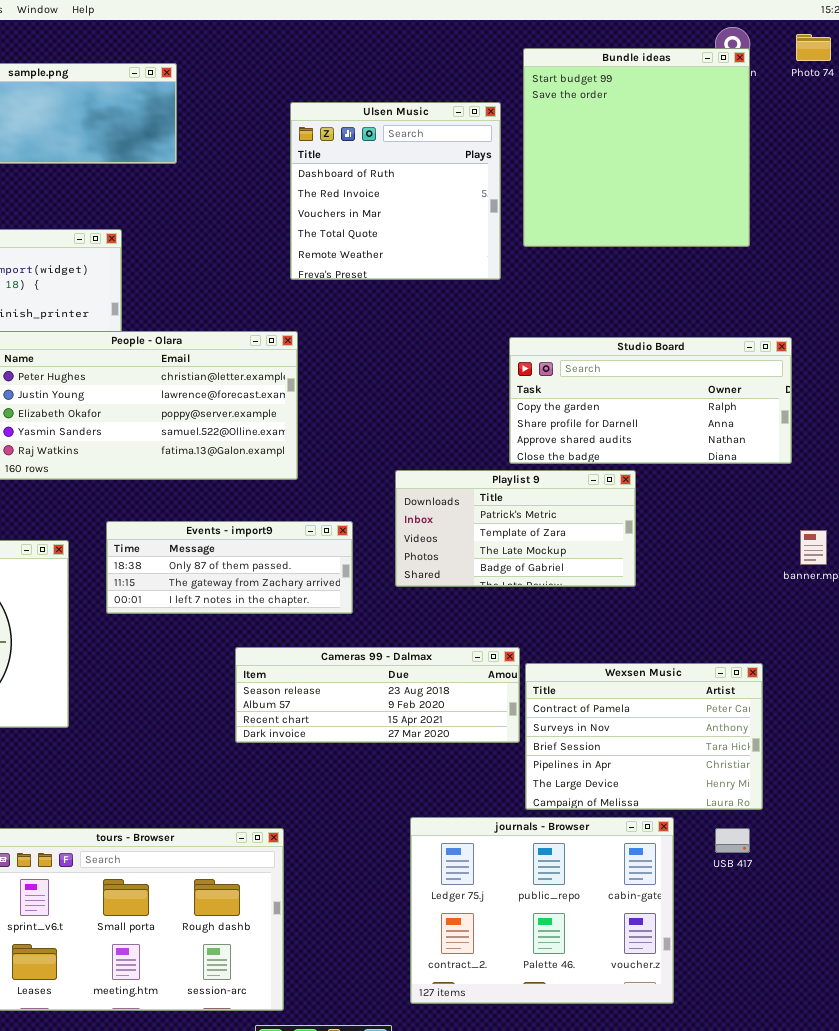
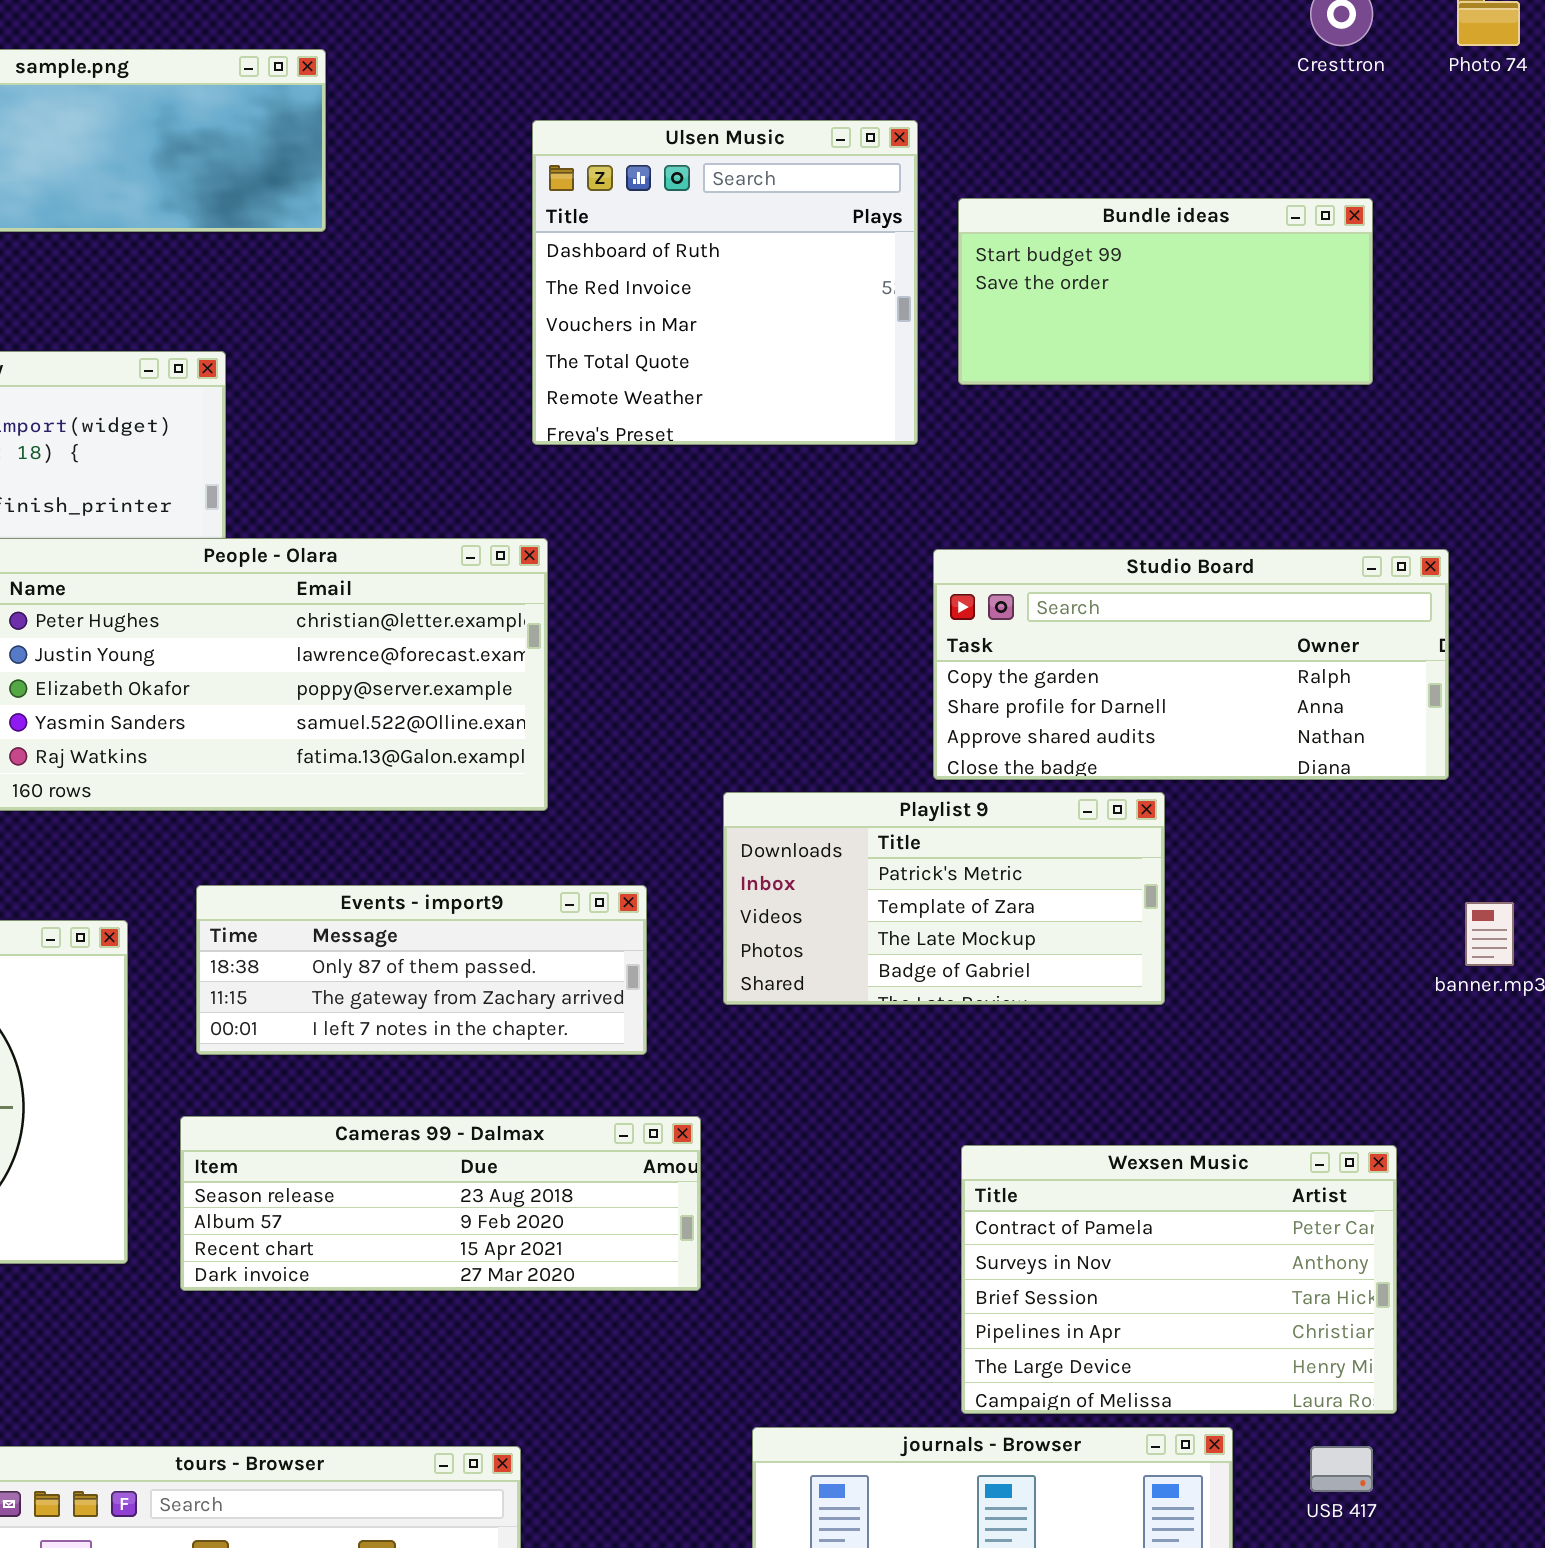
Bundle ideas: [523,48,750,247] -> [958,198,1373,385], resized
Cameras 99 - Dalmax: [235,647,520,743] -> [180,1116,701,1291], moved

